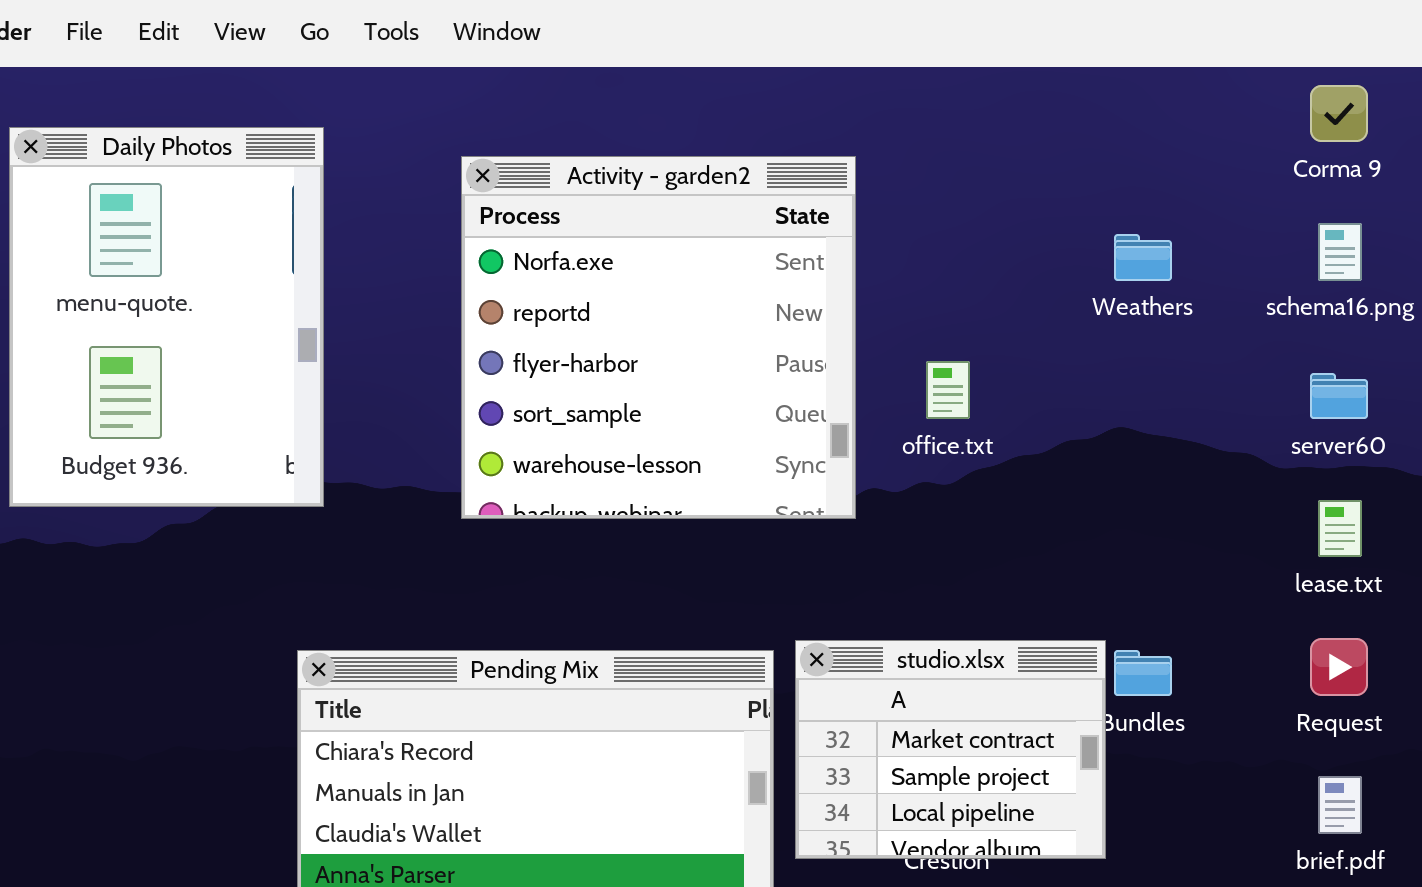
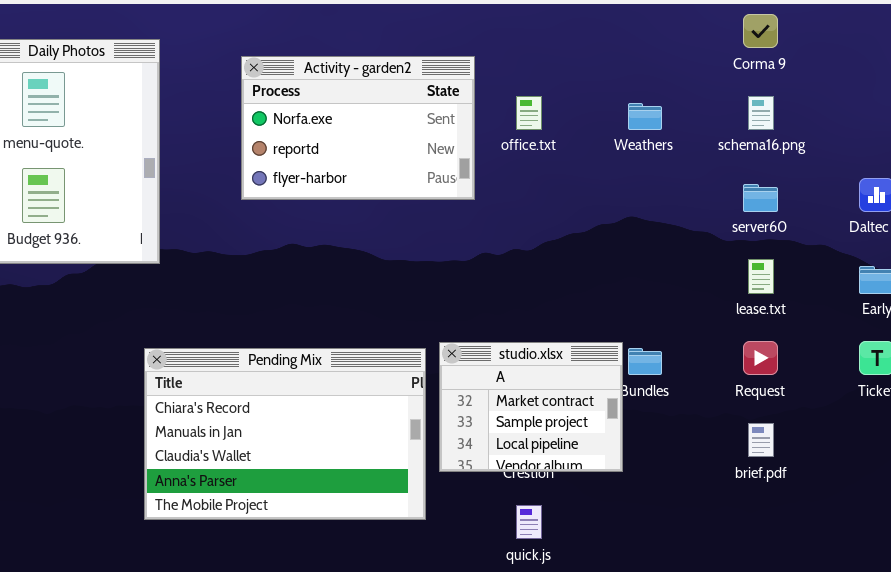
Activity - garden2: [461,156,856,519] -> [241,56,475,200], resized
office.txt: [926,361,970,419] -> [516,96,542,130], moved

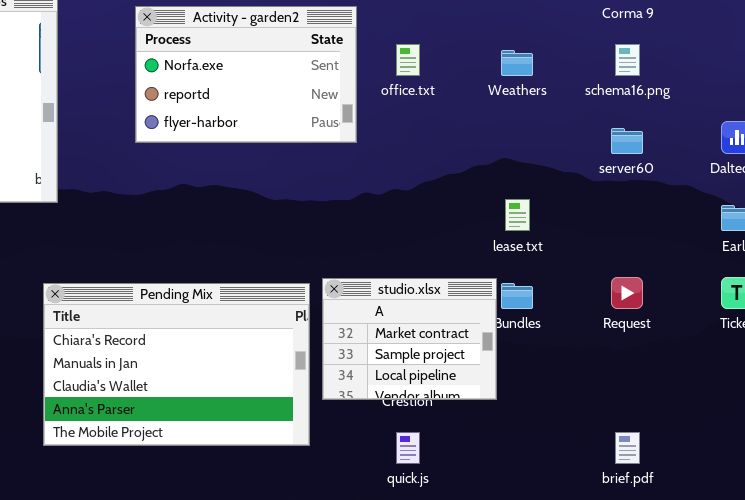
lease.txt: [748,259,774,294] -> [505,199,530,231], moved
brief.pdf: [748,423,774,457] -> [615,432,640,464], moved

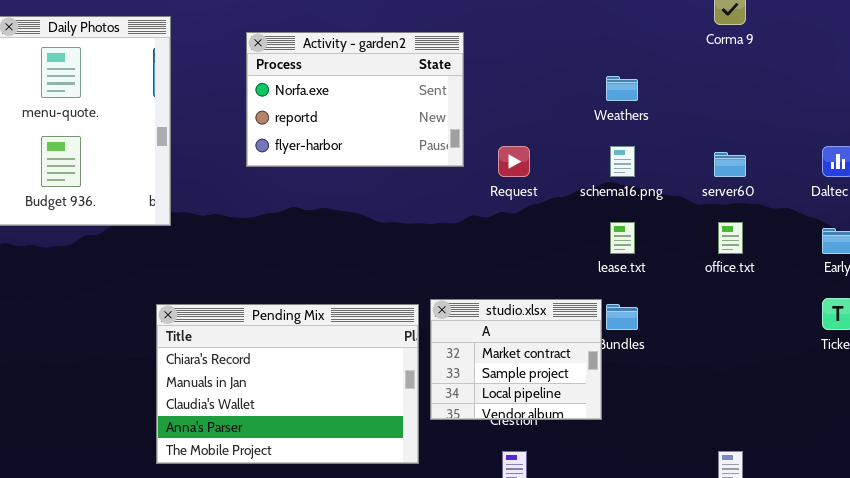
office.txt: [396,44,420,76] -> [718,222,743,254], moved
schema16.png: [615,44,640,76] -> [610,146,635,177], moved
Request: [611,277,643,309] -> [498,146,530,177], moved

